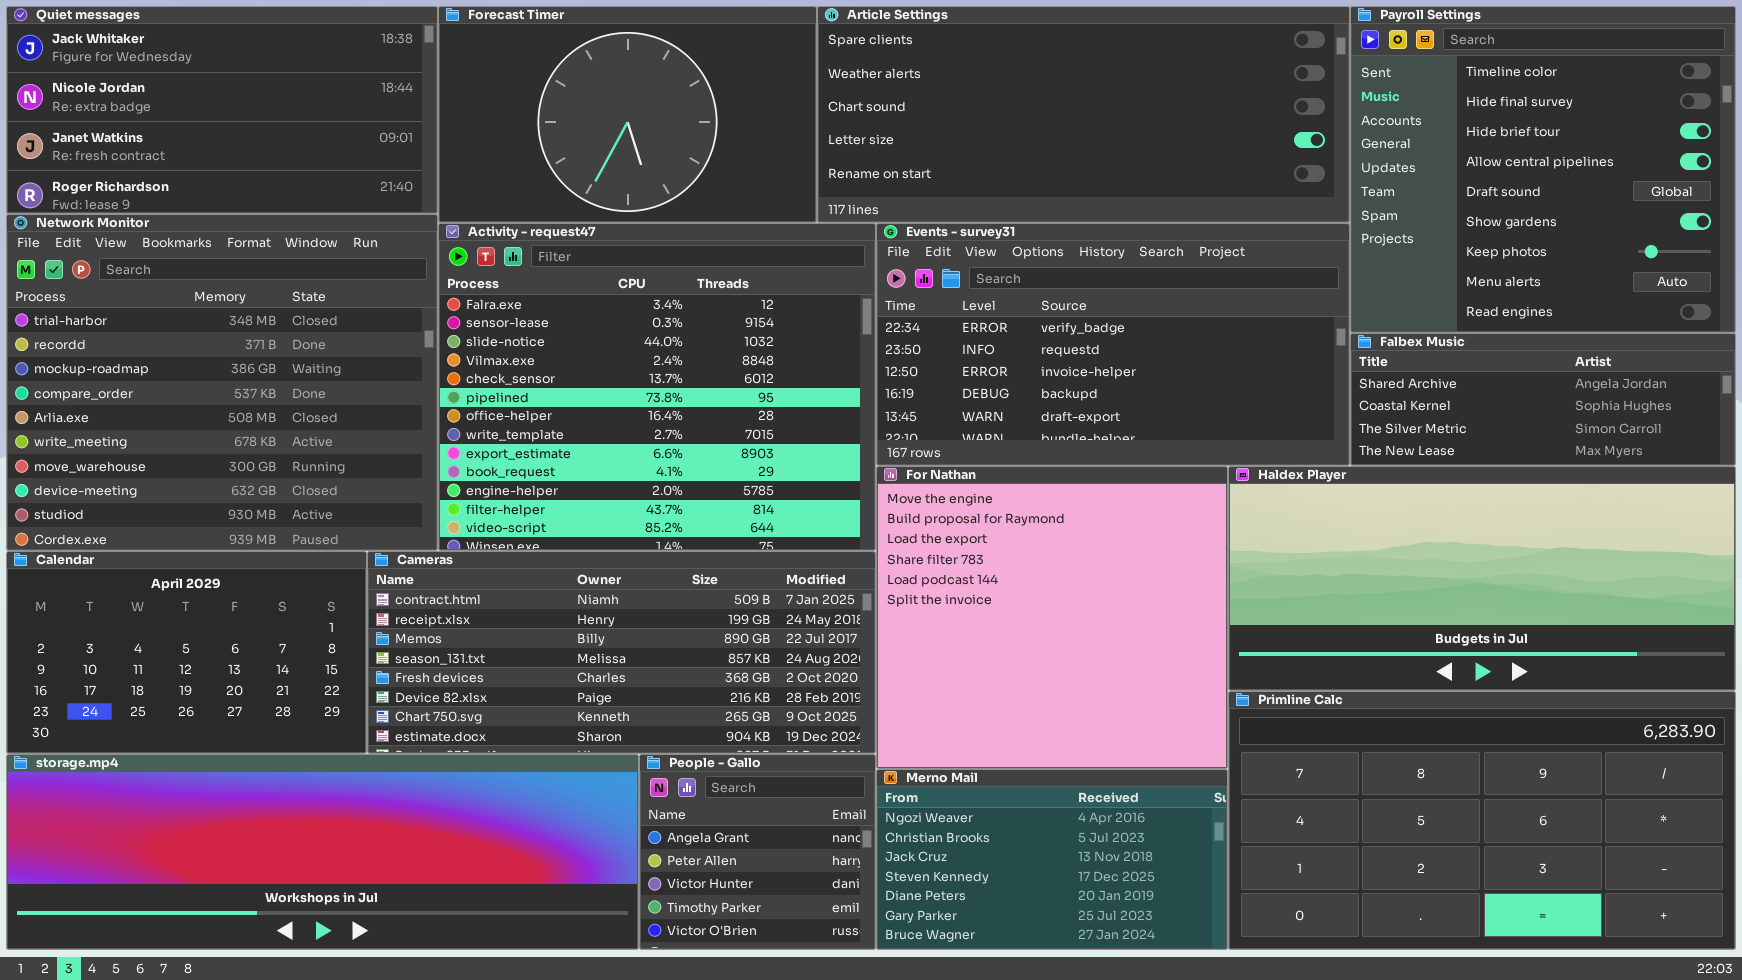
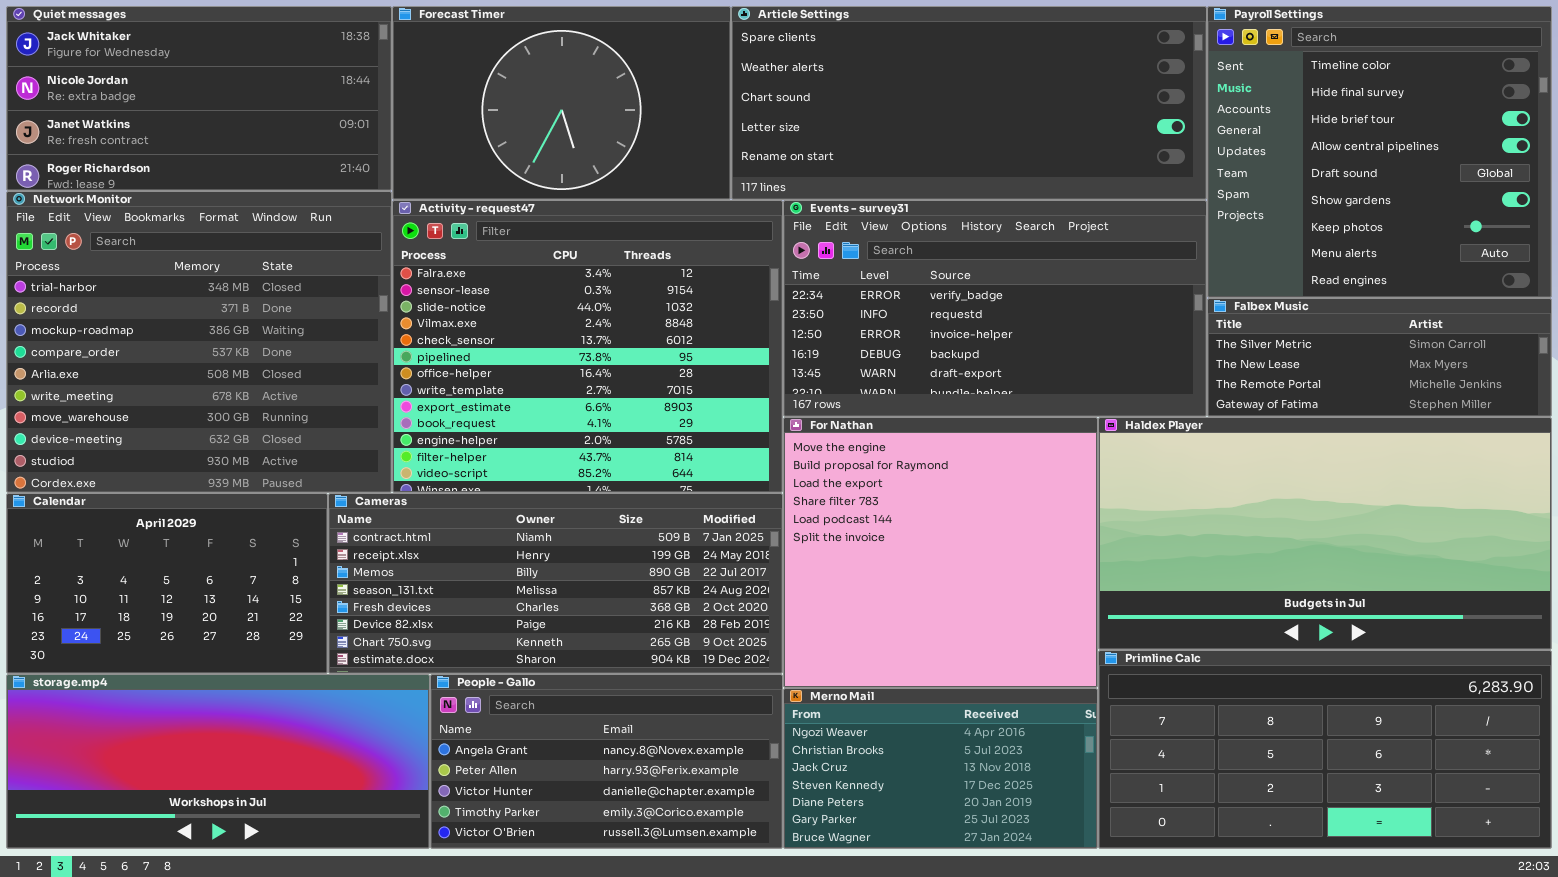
Falbex Music: [1350,333,1736,466] -> [1207,298,1552,417], scrolled down 2 rows
Haldex Player: [1228,466,1736,691] -> [1098,417,1552,650], resized
Primline Calc: [1228,691,1736,950] -> [1098,650,1552,849], resized
storage.mp4: [6,754,639,950] -> [6,674,430,849], resized
People - Gallo: [639,754,876,950] -> [430,674,783,849], resized

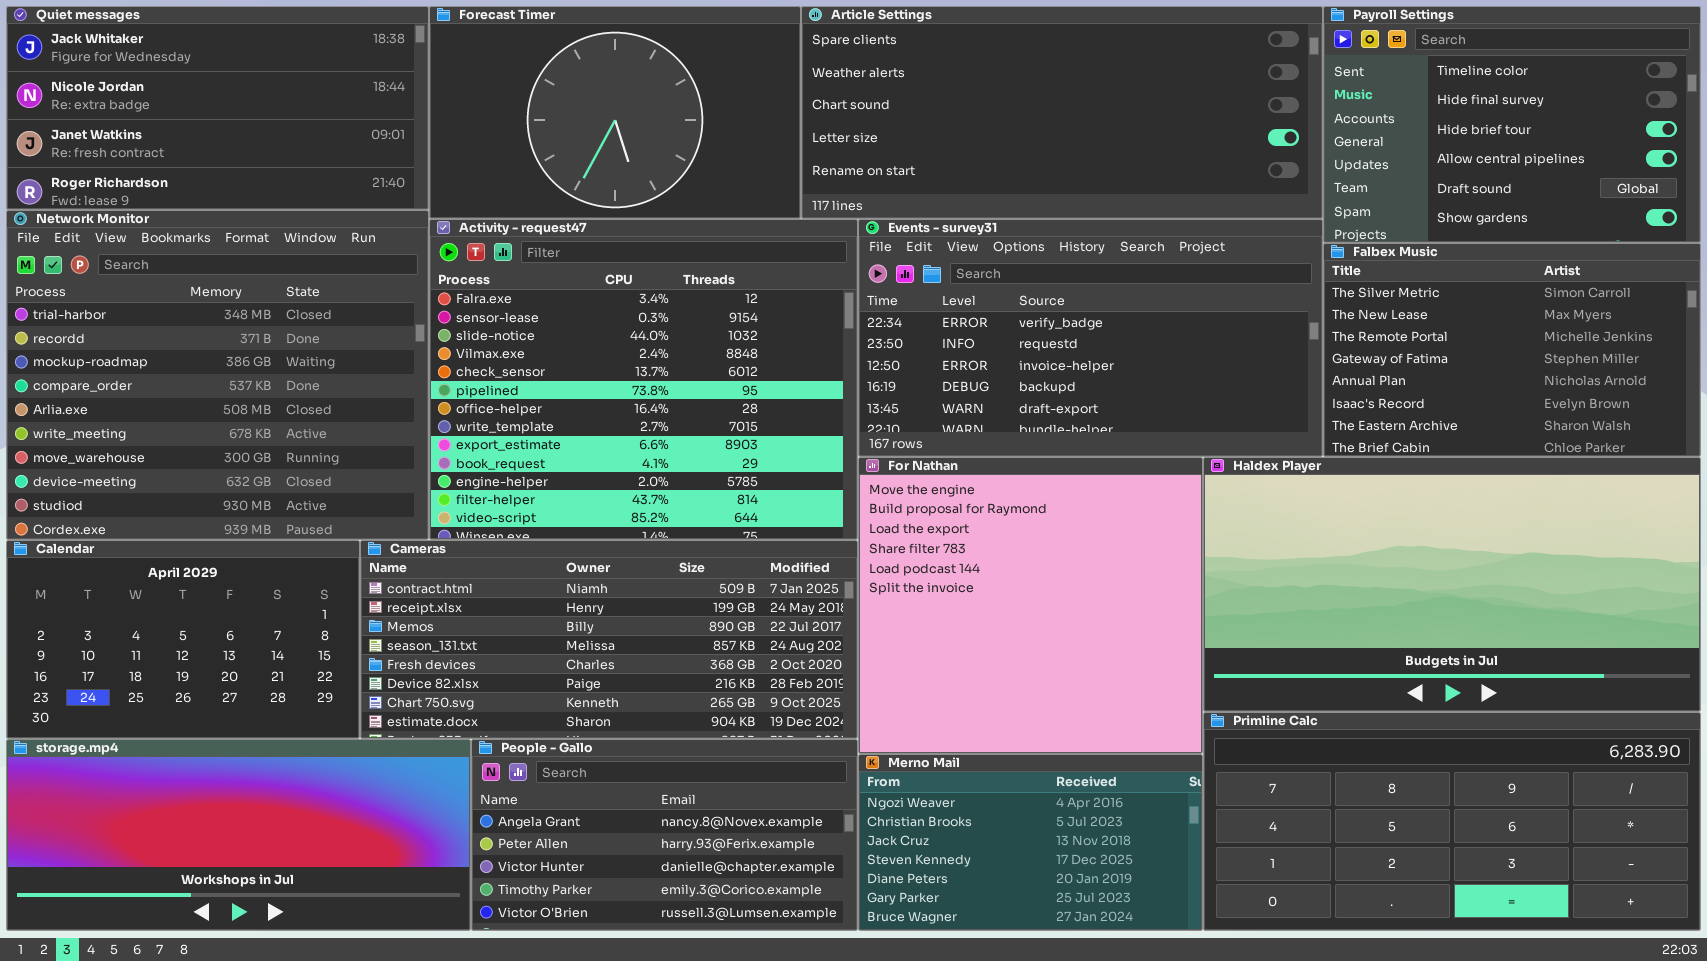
Payroll Settings: [1207,6,1552,298] -> [1323,6,1701,243], resized
Falbex Music: [1207,298,1552,417] -> [1323,243,1701,457], resized

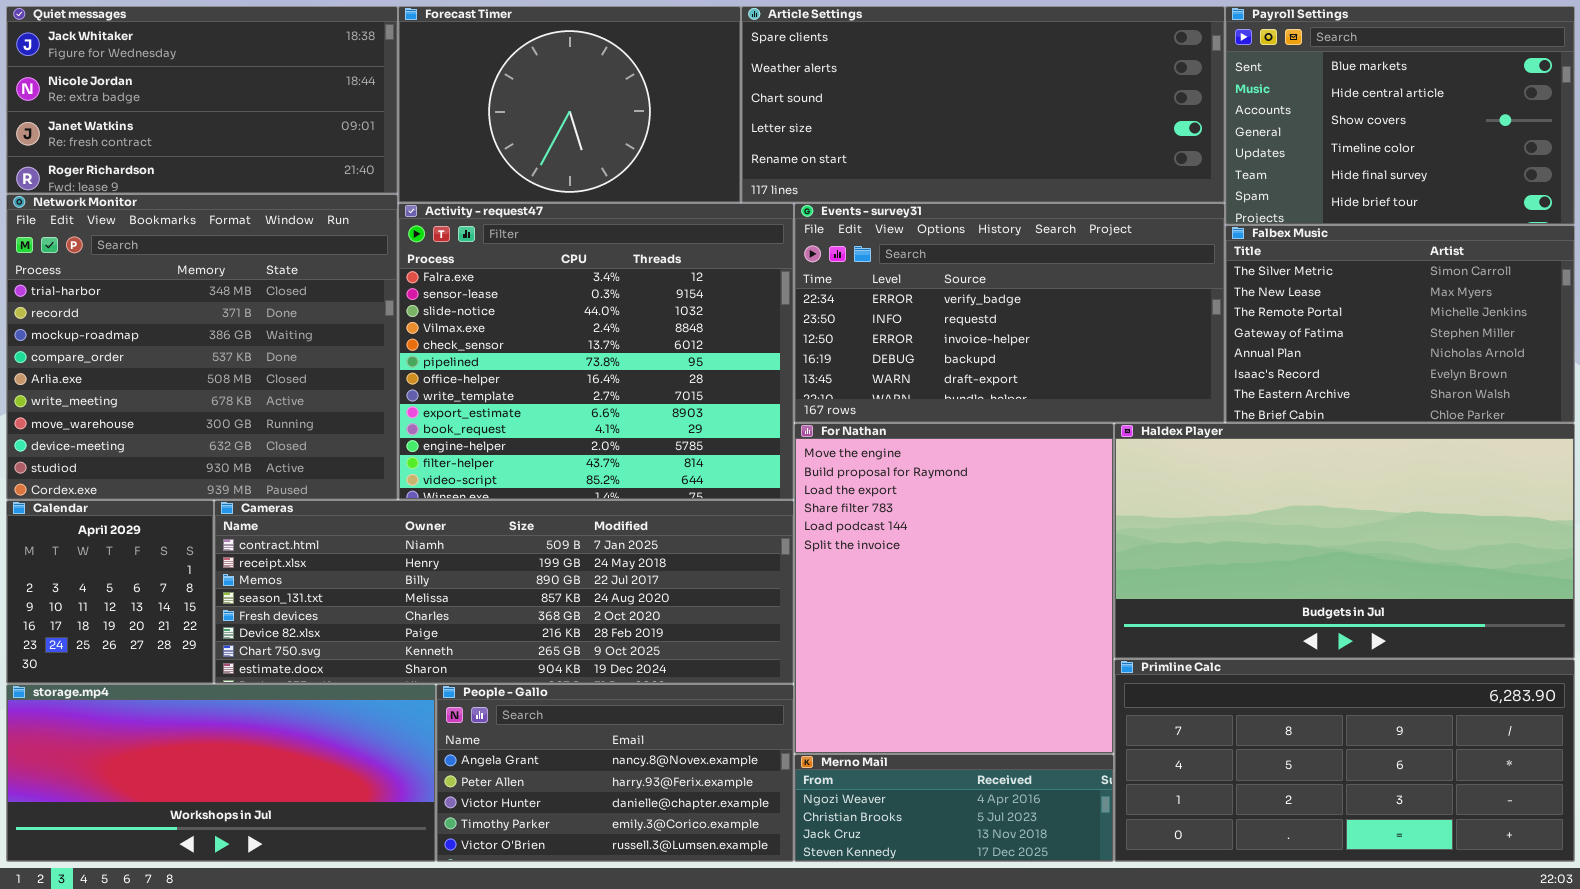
Payroll Settings: [1323,6,1701,243] -> [1225,6,1575,225], scrolled up 3 rows
For Nathan: [858,457,1203,754] -> [794,423,1114,754], resized
Calendar: [6,540,360,739] -> [6,500,214,684], resized
Cameras: [360,540,858,739] -> [214,500,794,684], resized
Merno Mail: [858,754,1203,931] -> [794,754,1114,862], resized

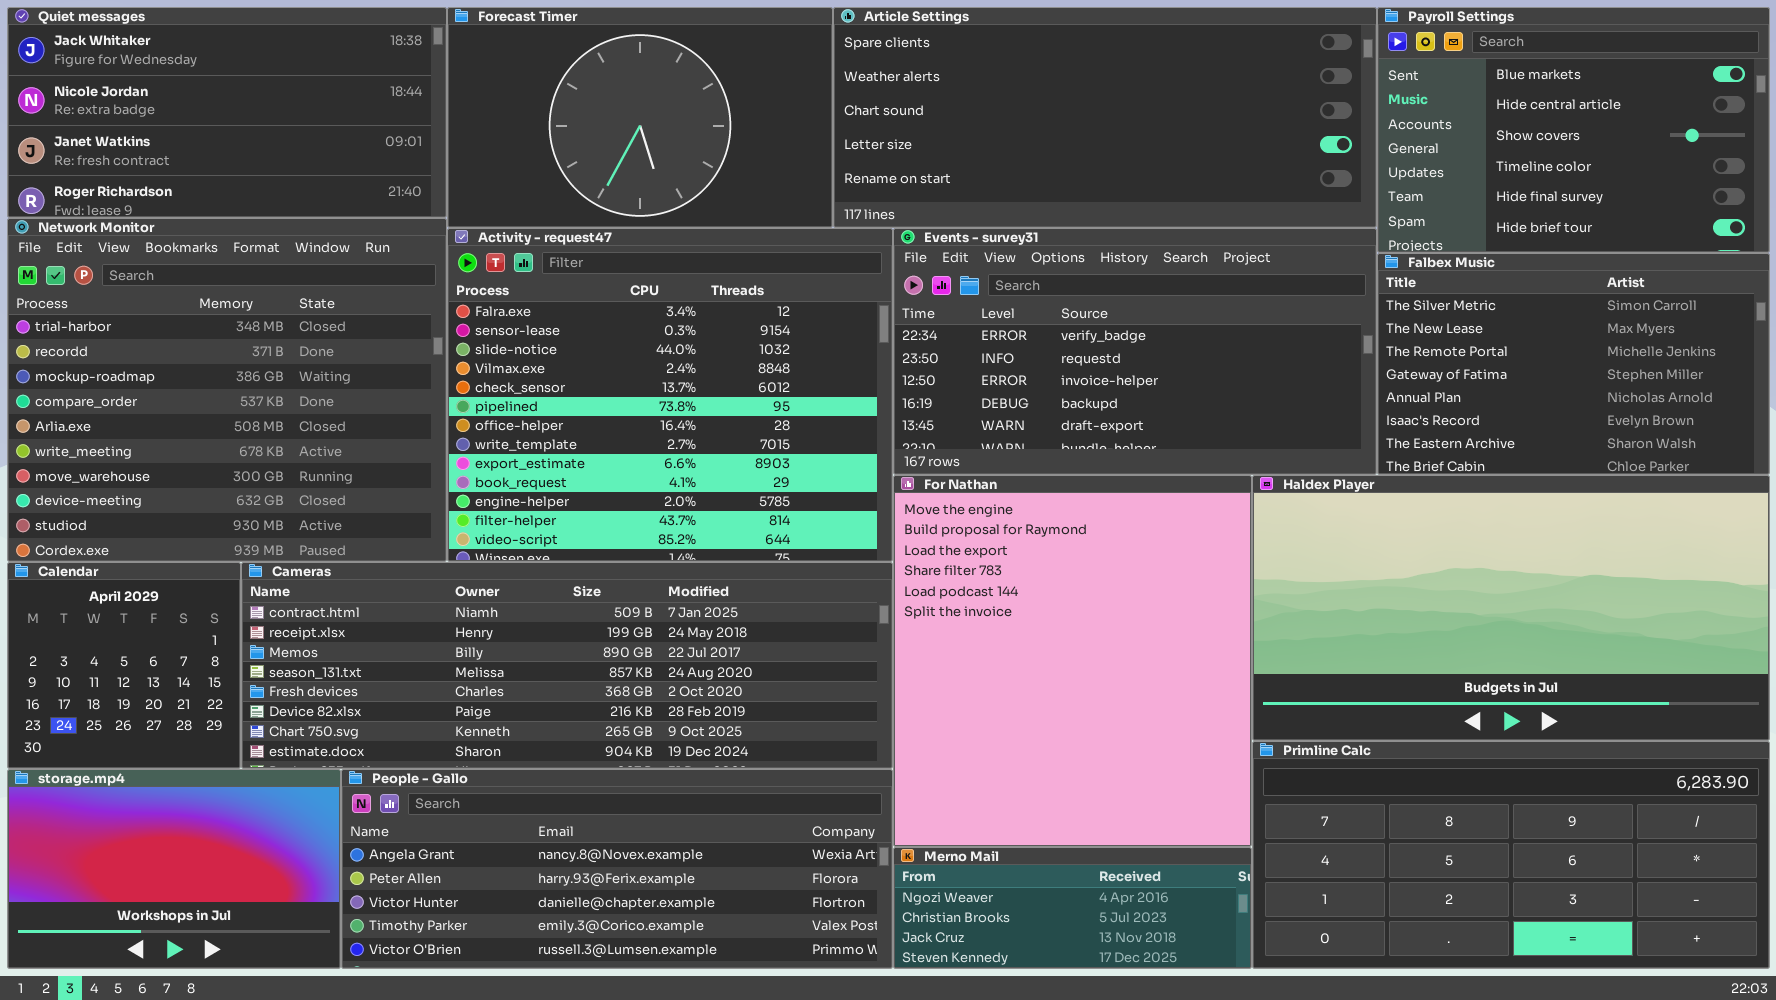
storage.mp4: [6,684,436,862] -> [7,769,341,969], resized
People - Gallo: [436,684,794,862] -> [341,769,893,969], resized

